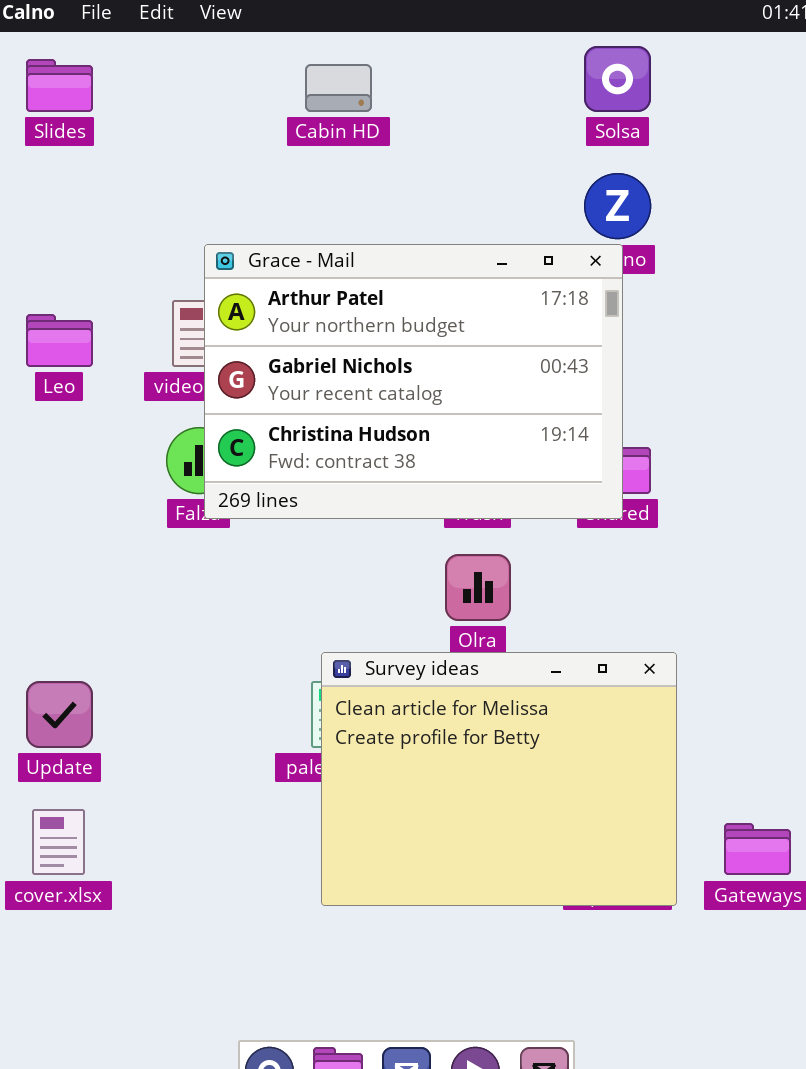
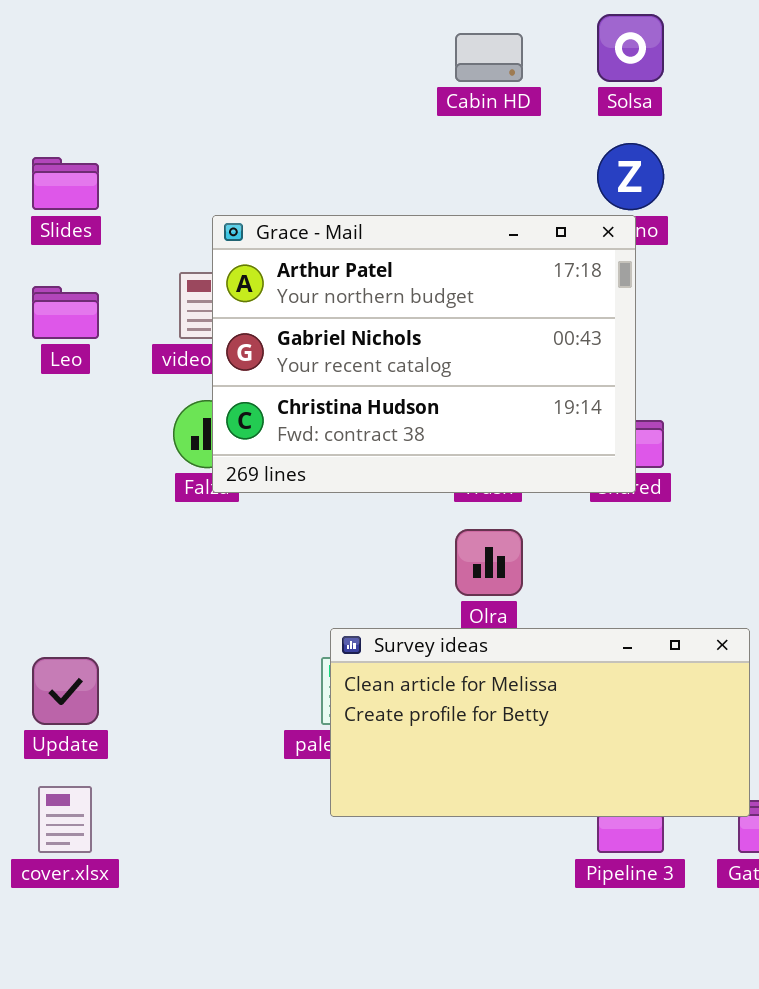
Slides: [26,59,93,112] -> [32,157,99,210], moved
Cabin HD: [305,64,372,112] -> [455,33,523,82], moved
Survey ideas: [321,652,677,906] -> [330,628,750,817], resized

